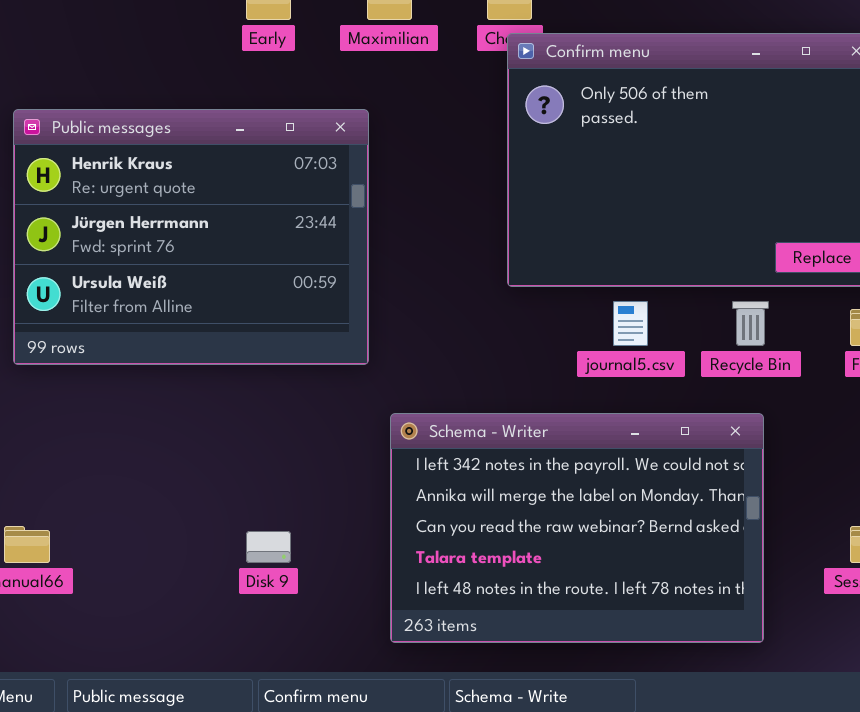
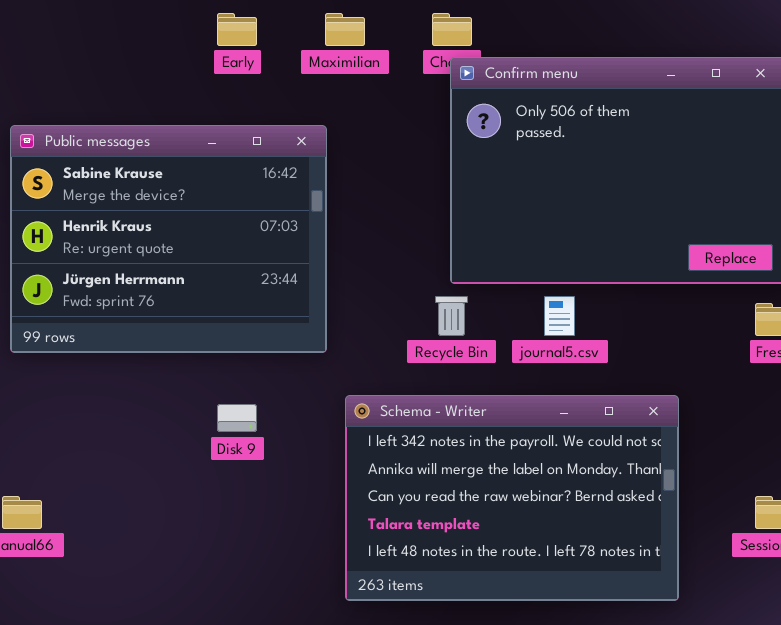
Public messages: [13,109,369,365] -> [10,125,327,353], scrolled up 1 row
Recycle Bin: [732,301,769,346] -> [435,296,468,336], moved
Disk 9: [246,531,291,563] -> [217,404,257,432], moved

